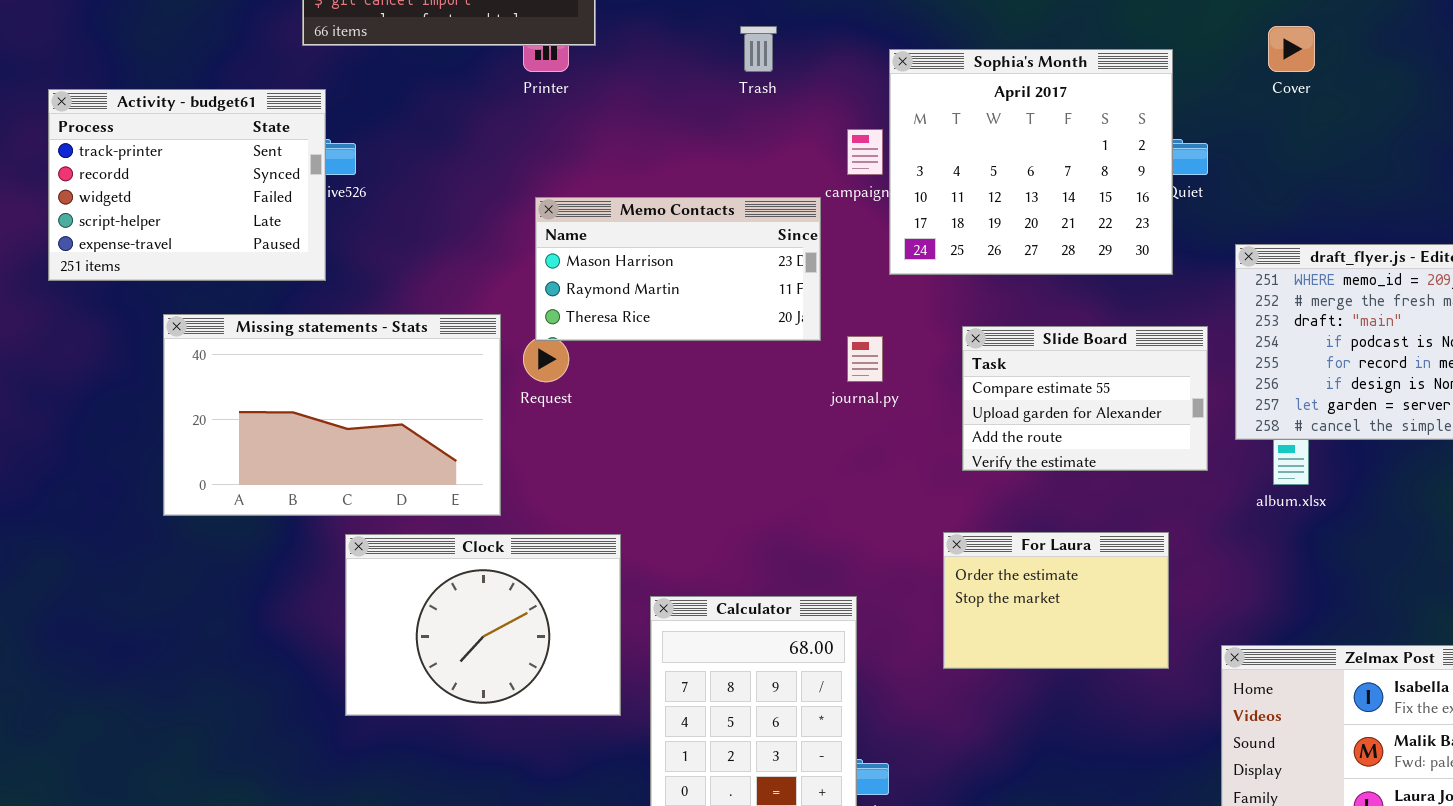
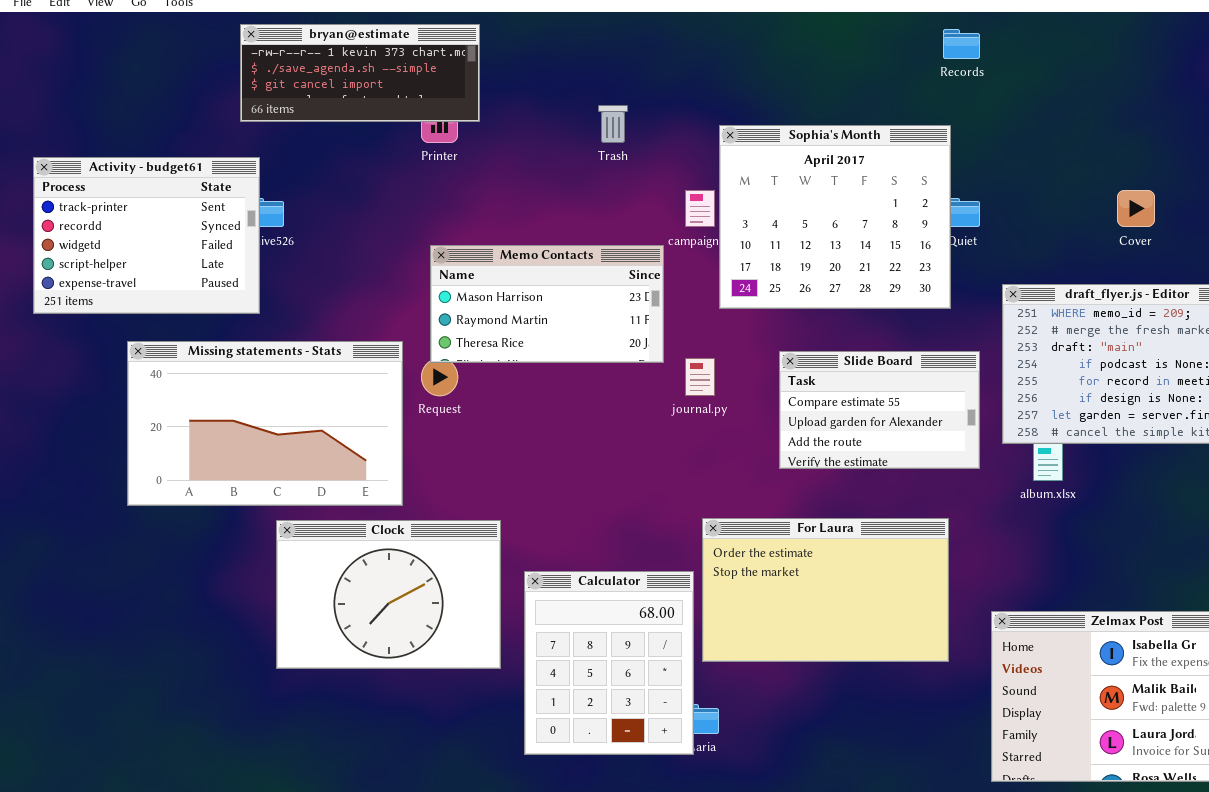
Cover: [1268,26,1315,72] -> [1117,190,1155,227], moved
For Laura: [943,532,1169,669] -> [702,518,949,662], resized

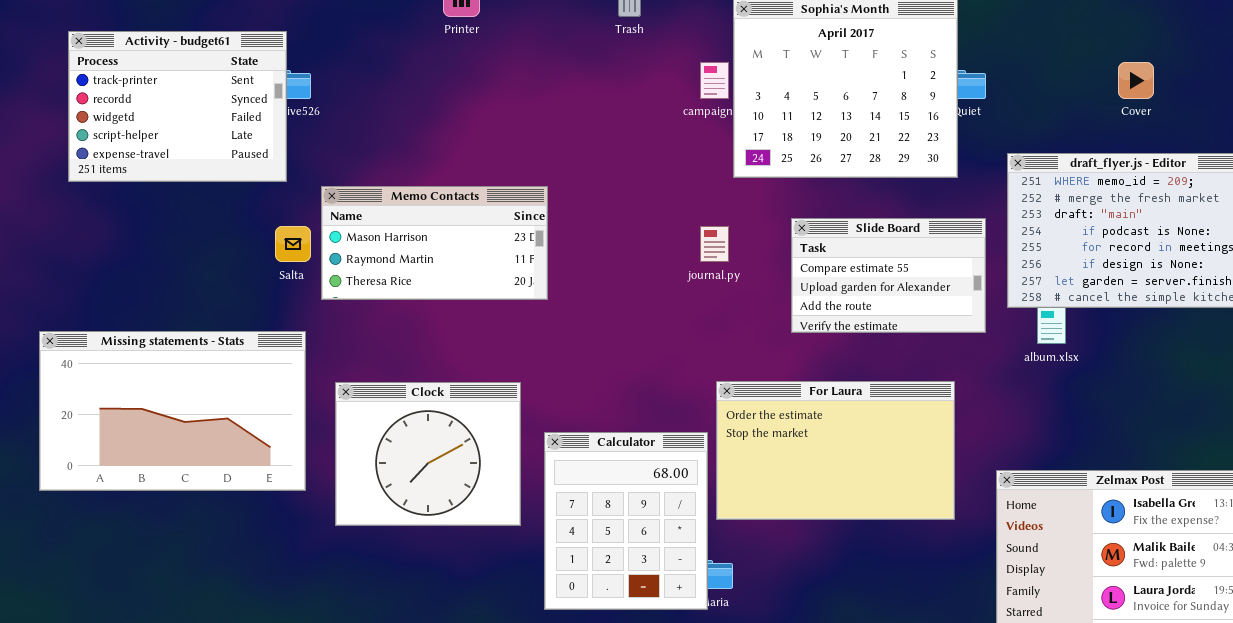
Memo Contacts: [430,245,664,363] -> [321,186,548,300], moved
Missing statements - Stats: [127,341,403,506] -> [39,331,306,491], moved
Clock: [276,520,501,669] -> [335,382,521,526], resized

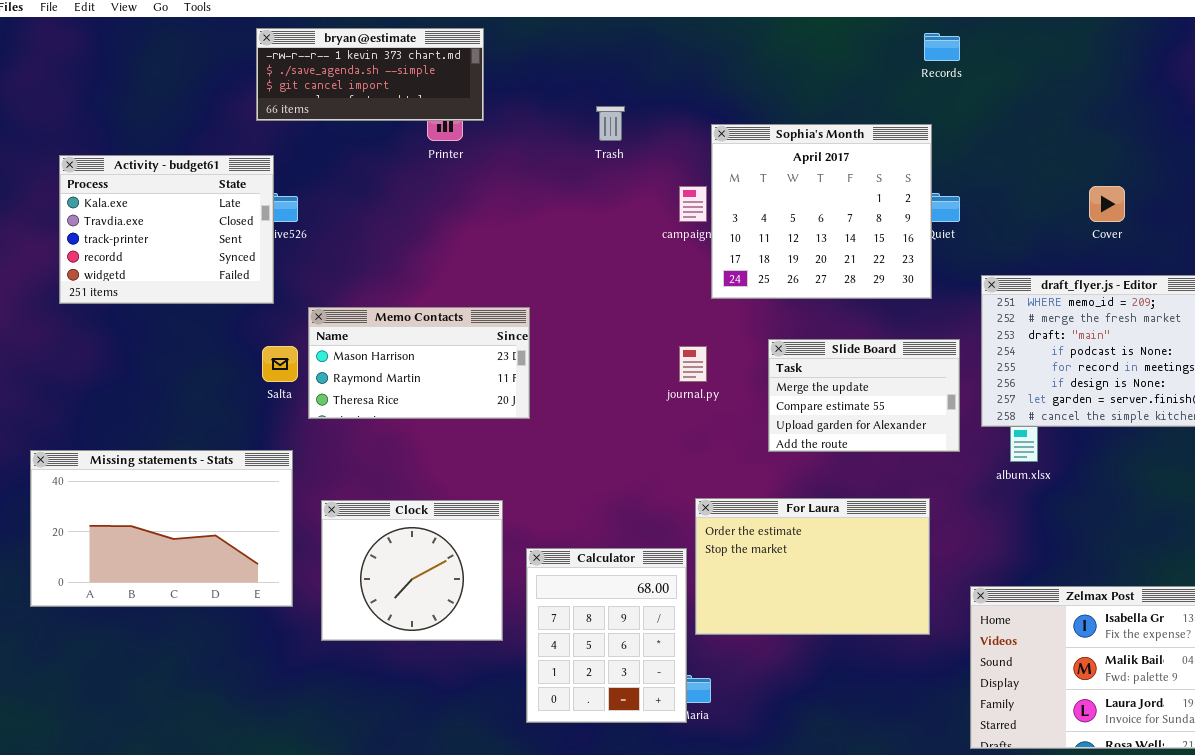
Activity - budget61: [68,31,287,182] -> [59,155,274,304], scrolled up 2 rows
Slide Board: [791,218,986,333] -> [768,339,960,452], scrolled up 1 row

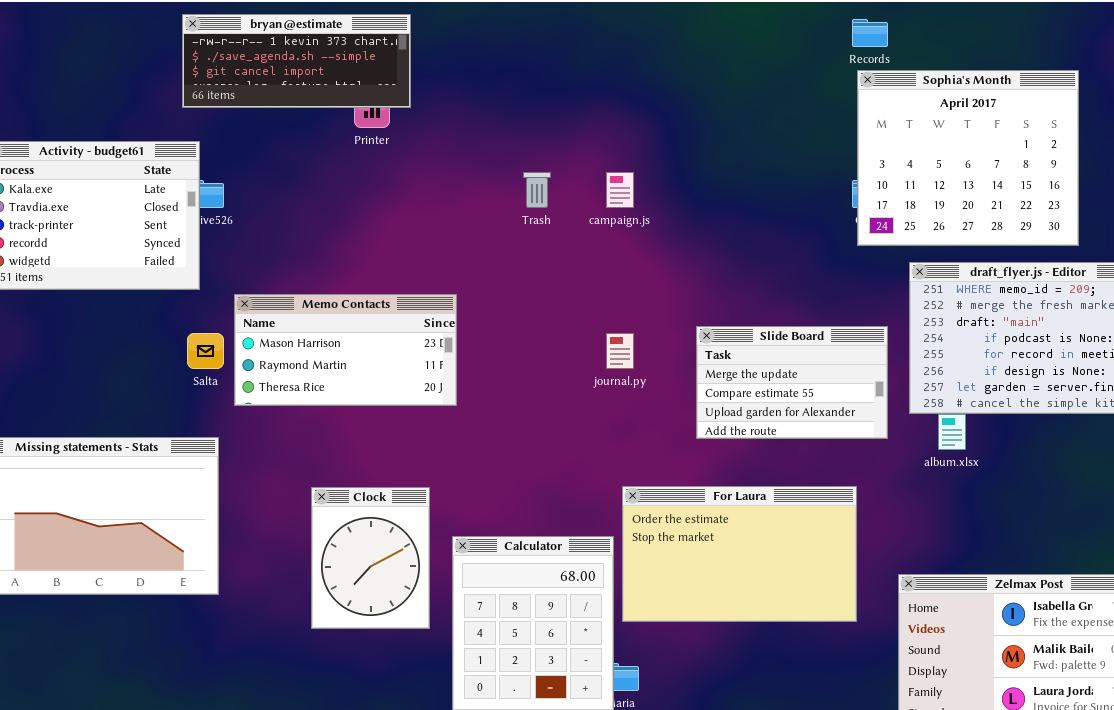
Trash: [596,106,625,141] -> [523,172,551,208], moved
Sophia's Month: [711,124,932,299] -> [857,70,1079,246], moved
Clock: [321,500,503,641] -> [311,487,430,629], resized

